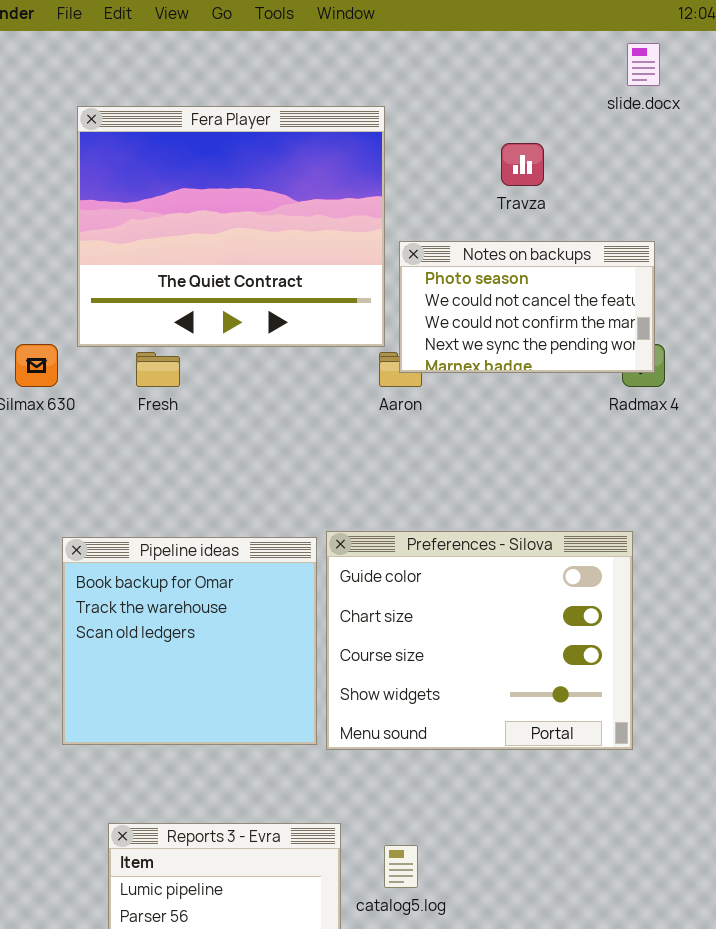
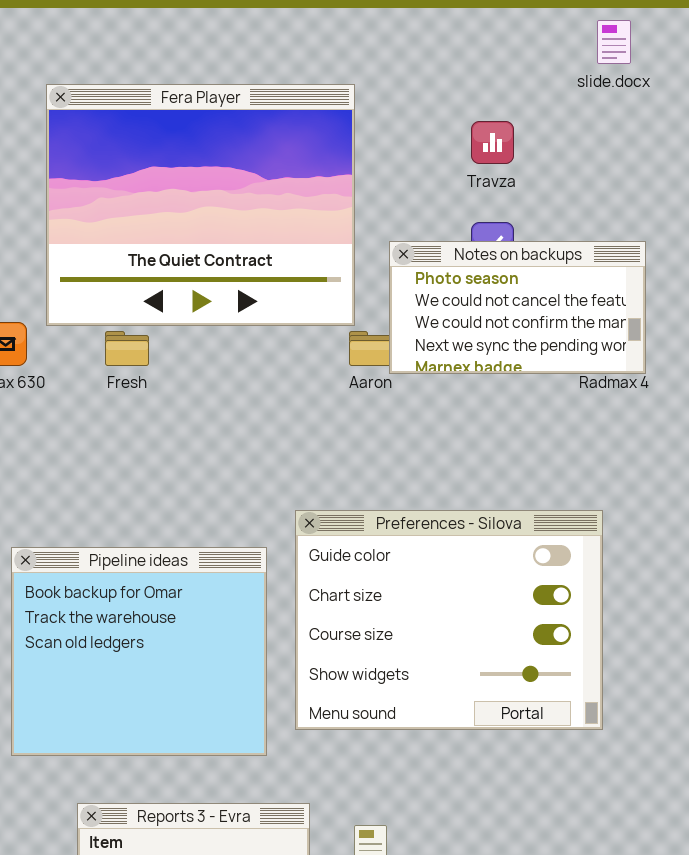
Notes on backups: [399,241,655,373] -> [389,241,646,374], moved
Pipeline ideas: [62,537,317,745] -> [11,547,267,756], moved

